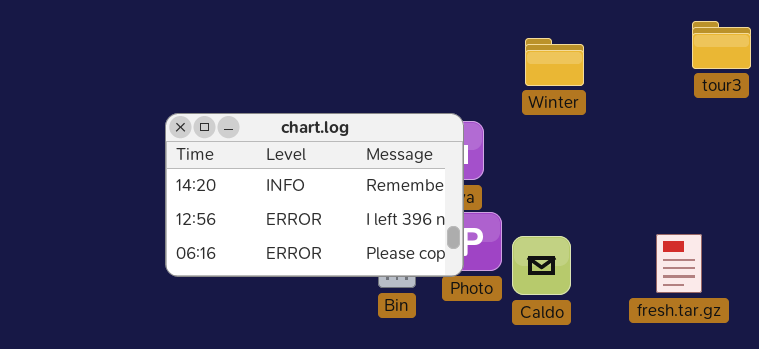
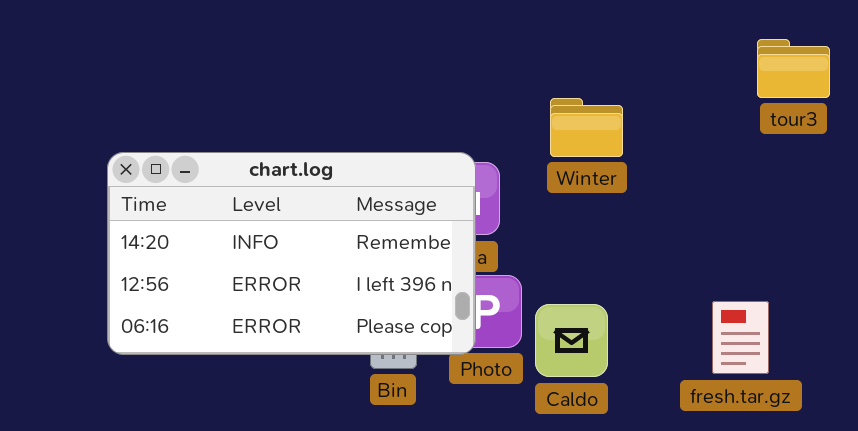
Winter: [525,38,584,86] -> [550,98,623,157], moved

